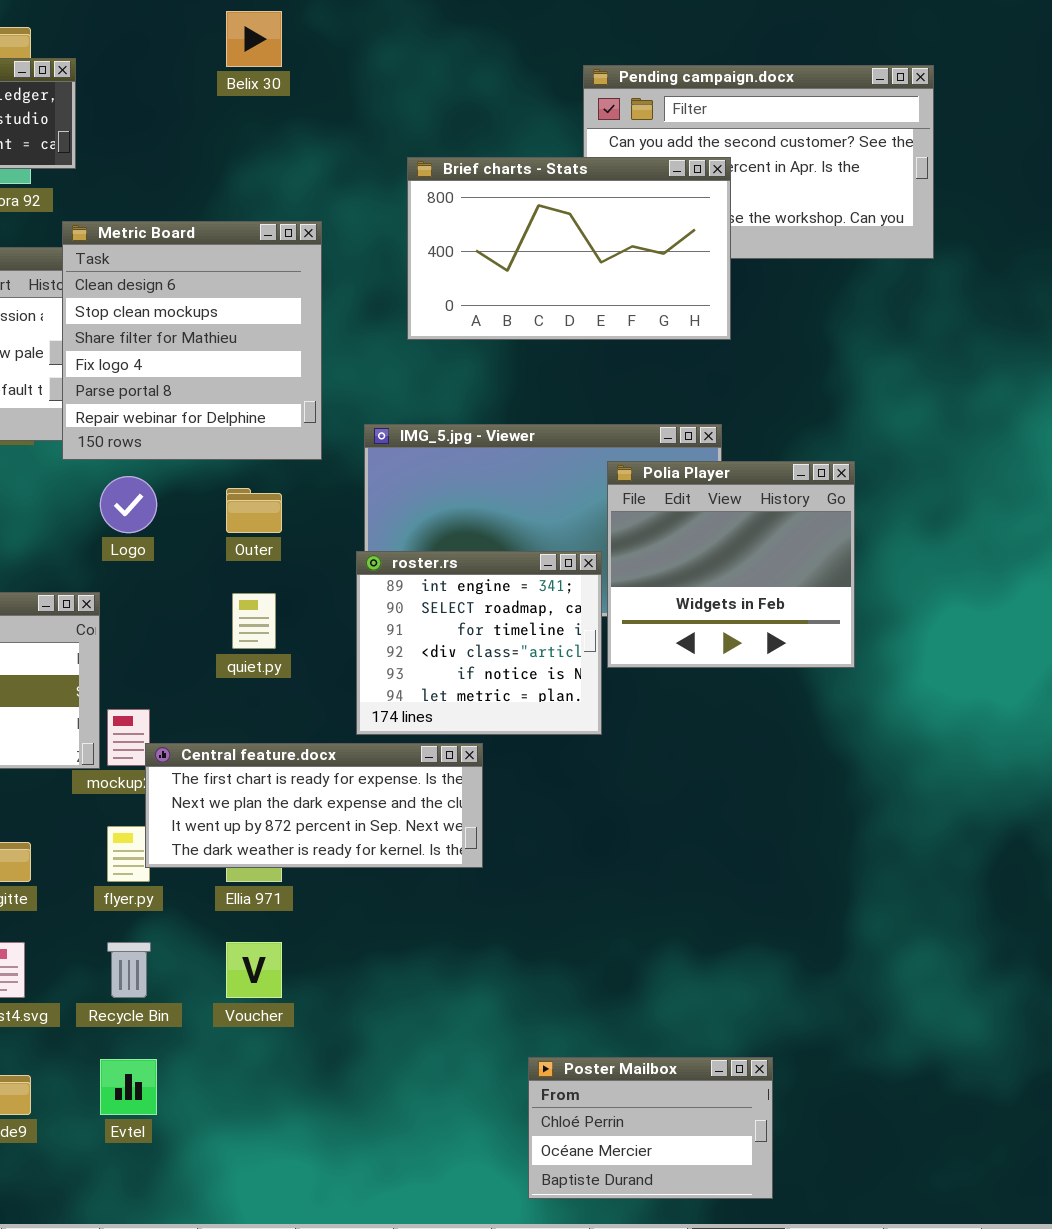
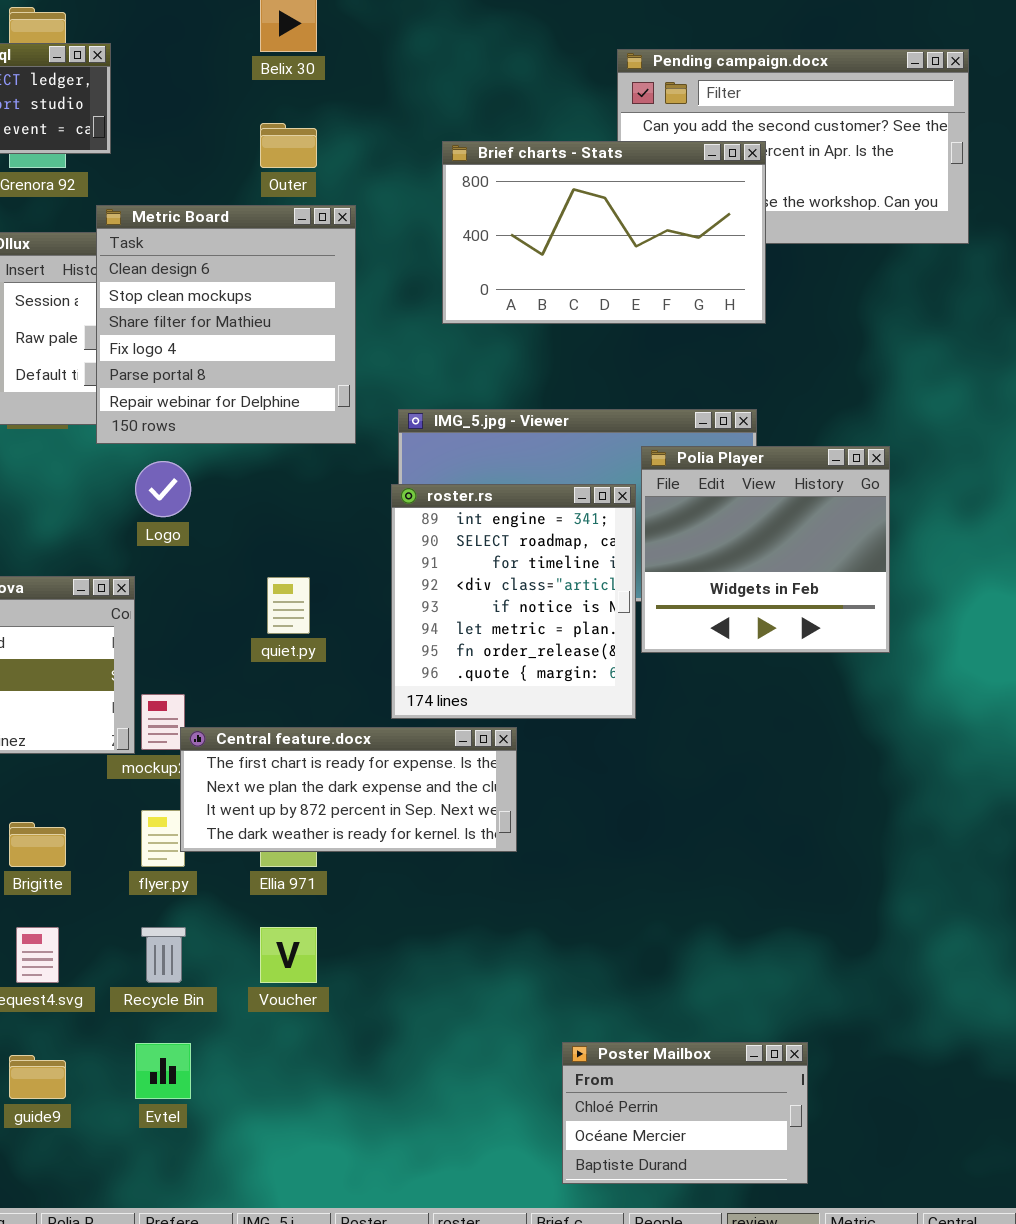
Outer: [226,488,282,533] -> [260,123,317,168], moved
roster.rs: [356,551,602,735] -> [391,484,636,719], resized

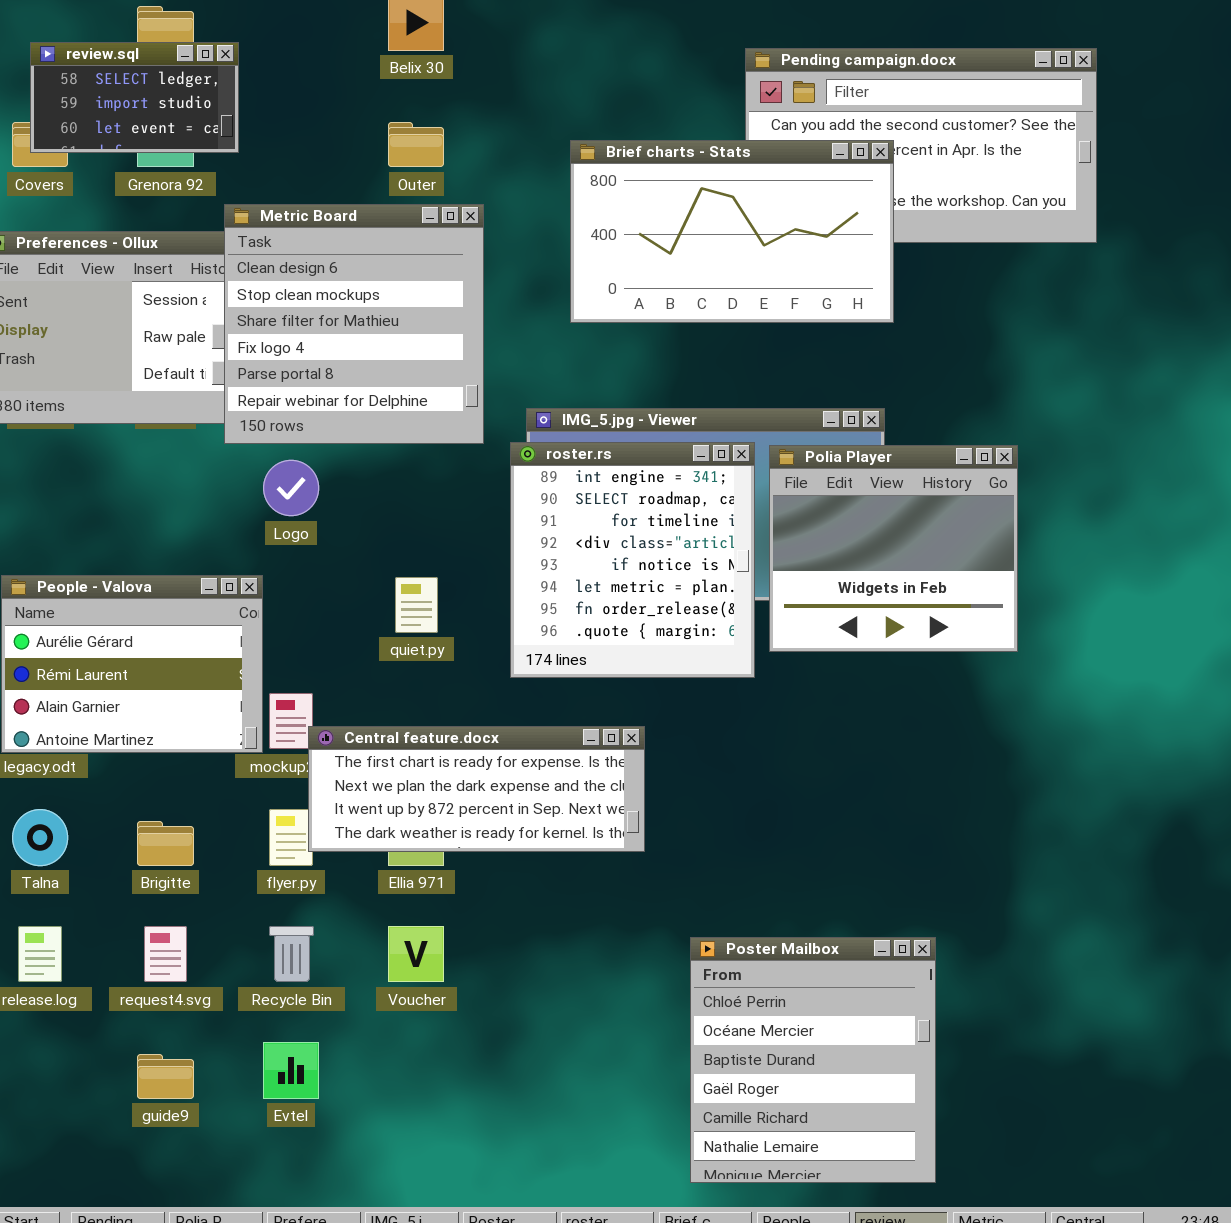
roster.rs: [391,484,636,719] -> [510,442,755,678], moved
Poster Mailbox: [562,1042,808,1184] -> [690,937,936,1183], resized

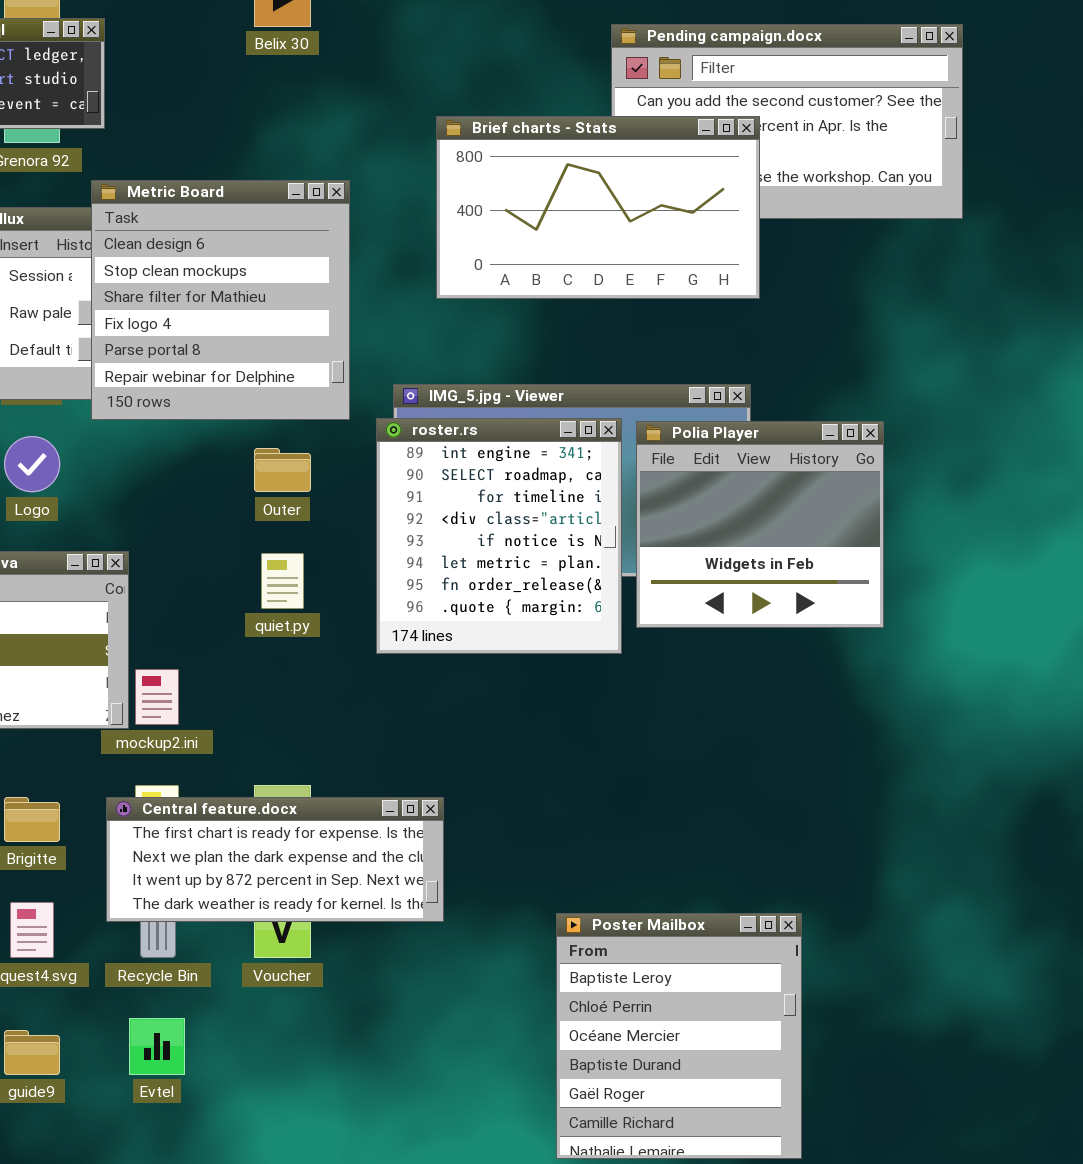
Outer: [388,122,444,167] -> [254,448,311,492], moved
Logo: [263,460,319,516] -> [4,436,60,492], moved
Central feature.docx: [308,726,645,852] -> [106,797,444,922], moved
Poster Mailbox: [690,937,936,1183] -> [556,913,802,1159], scrolled up 1 row

